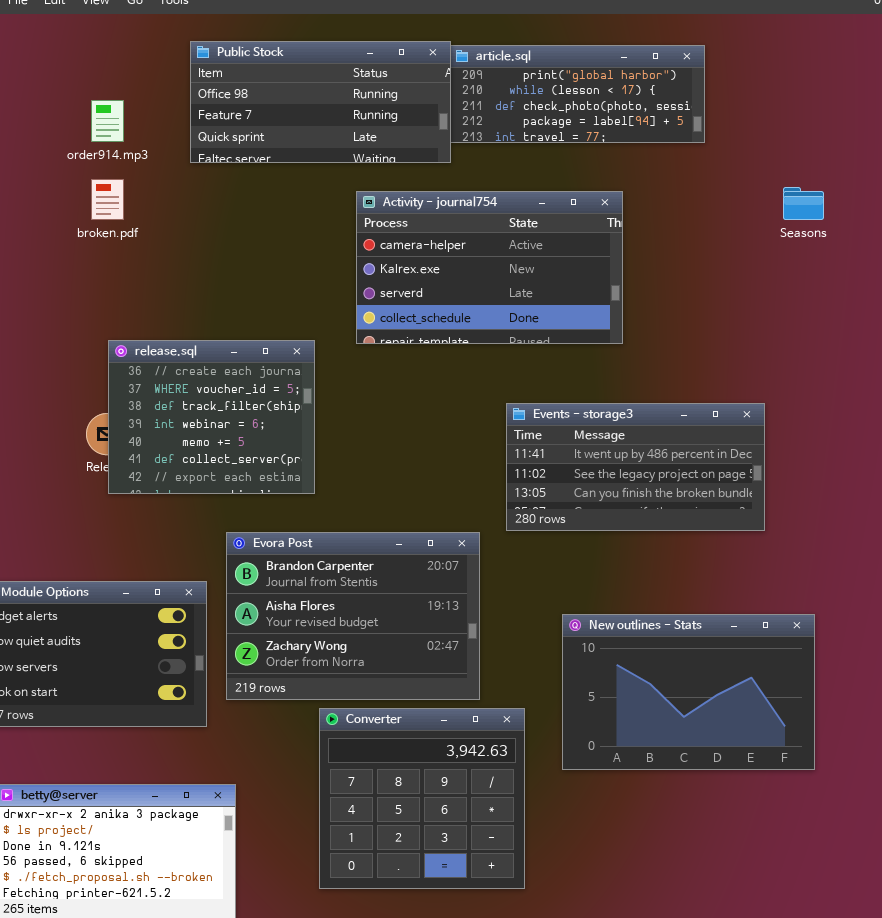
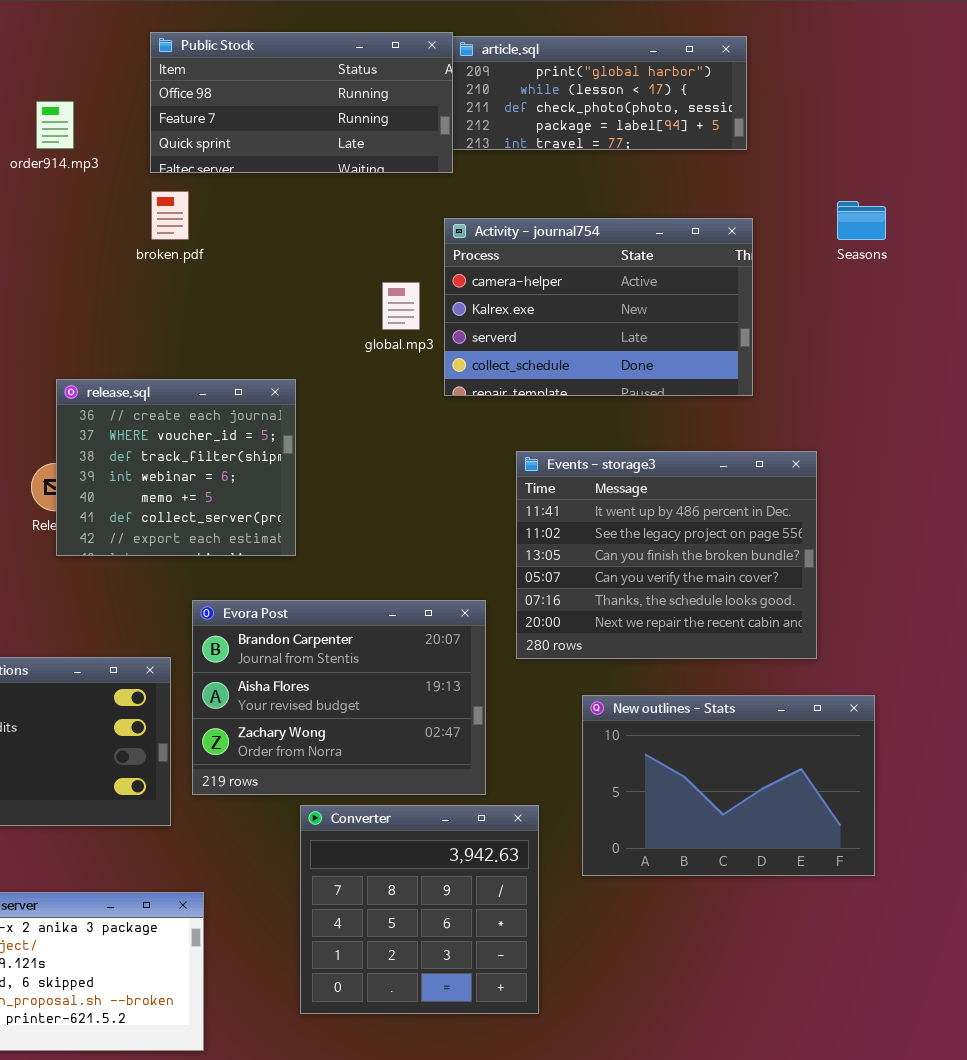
broken.pdf: [91,179,124,220] -> [151,191,189,240], moved
Activity - journal754: [356,191,623,344] -> [444,218,753,396], moved
Events - storage3: [506,403,765,531] -> [516,451,817,659], resized

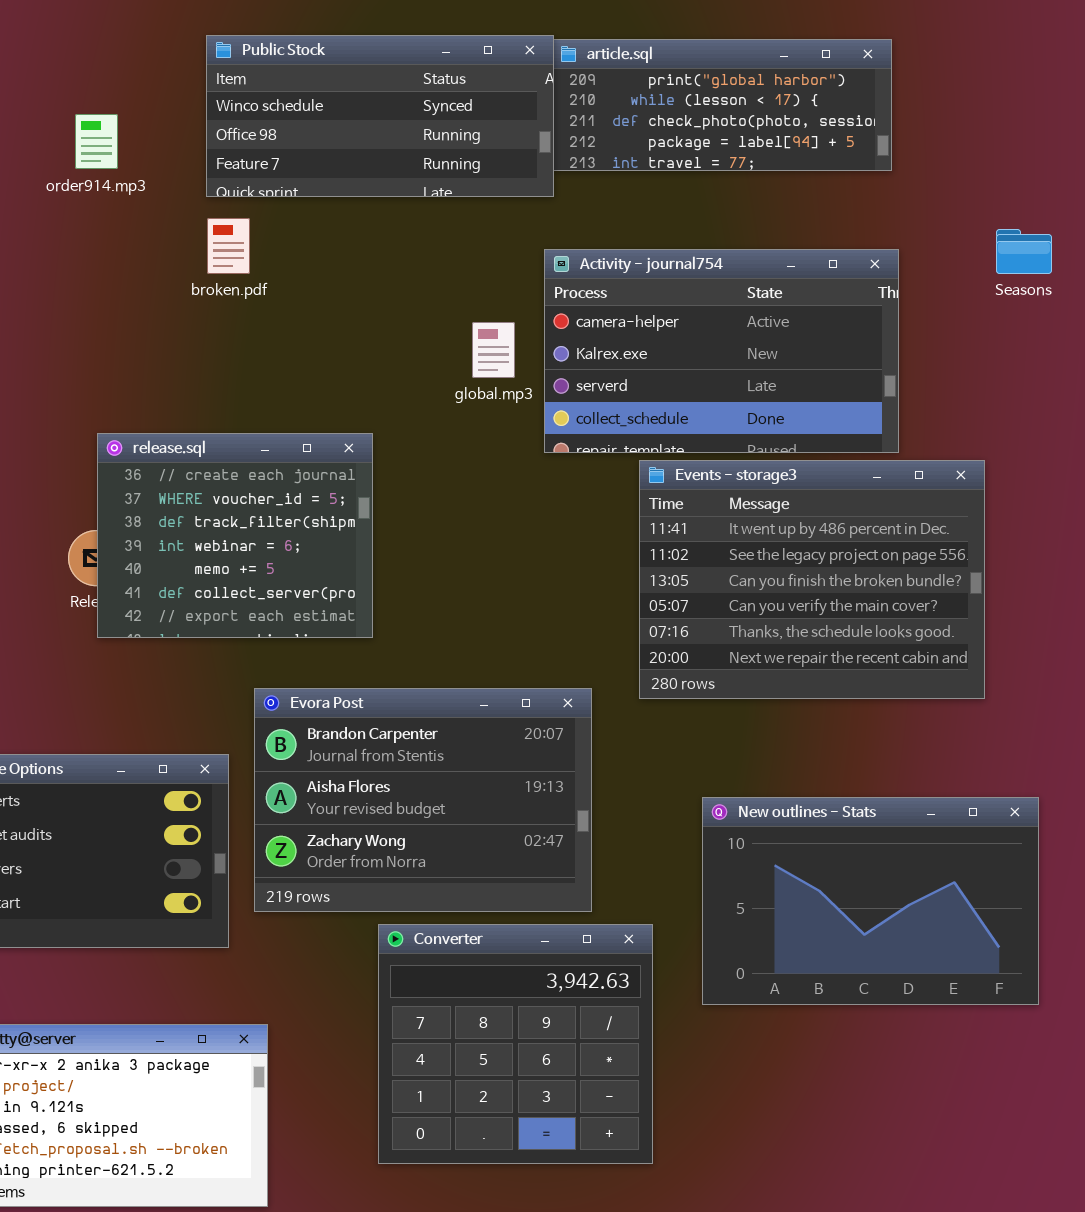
Public Stock: [150,32,453,173] -> [206,35,554,197], scrolled up 1 row
Events - storage3: [516,451,817,659] -> [639,460,985,699], moved

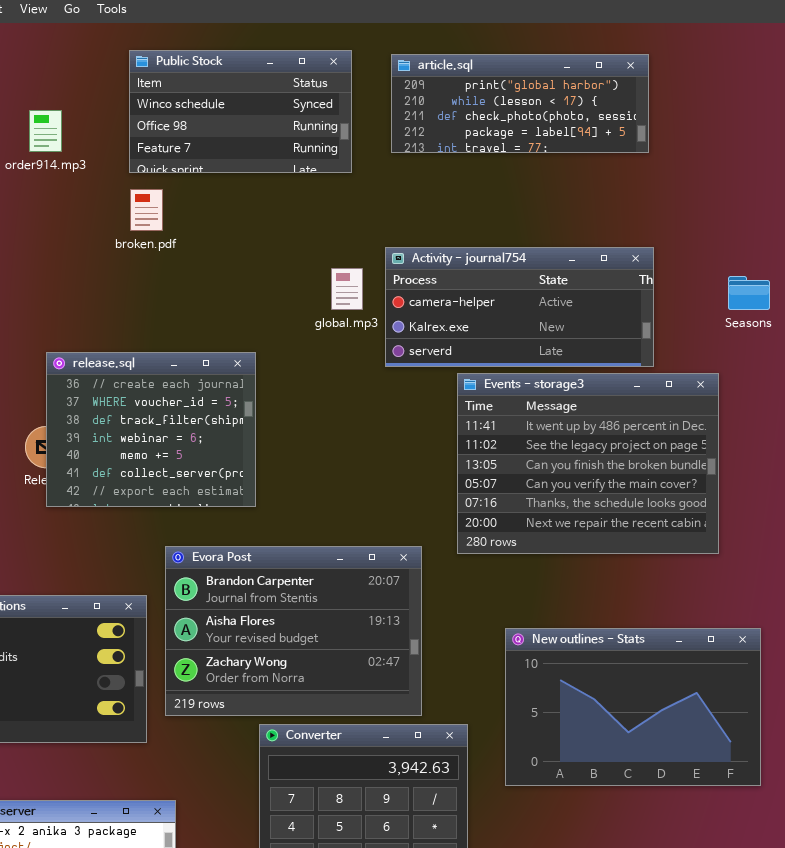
Public Stock: [206,35,554,197] -> [129,50,352,173], resized
Seasons: [996,229,1052,274] -> [728,276,770,310], moved
Activity - journal754: [544,249,899,453] -> [385,247,654,367], resized

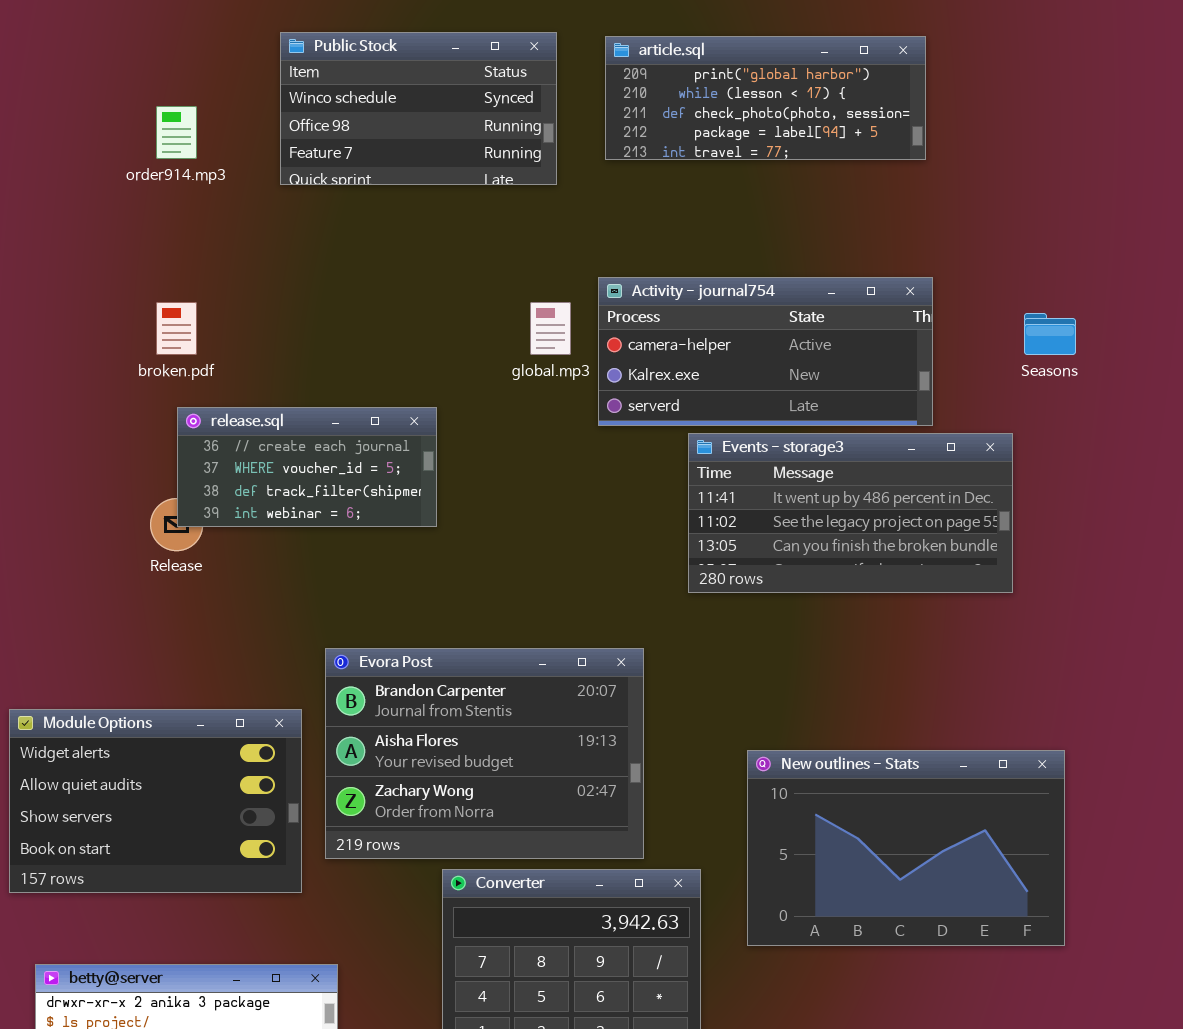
broken.pdf: [130,189,163,231] -> [156,302,197,355], moved
release.sql: [46,352,256,507] -> [177,407,437,527], resized
Events - storage3: [457,373,719,554] -> [688,433,1013,593], resized

